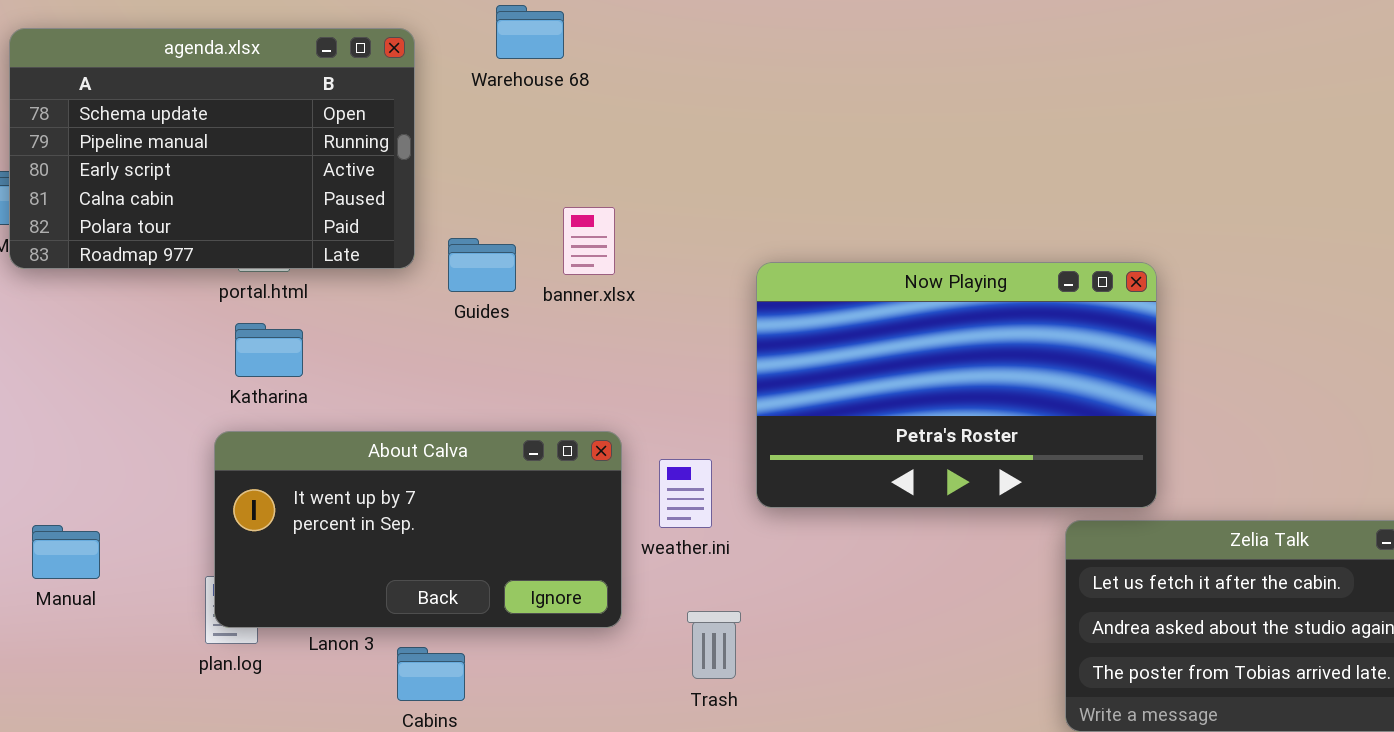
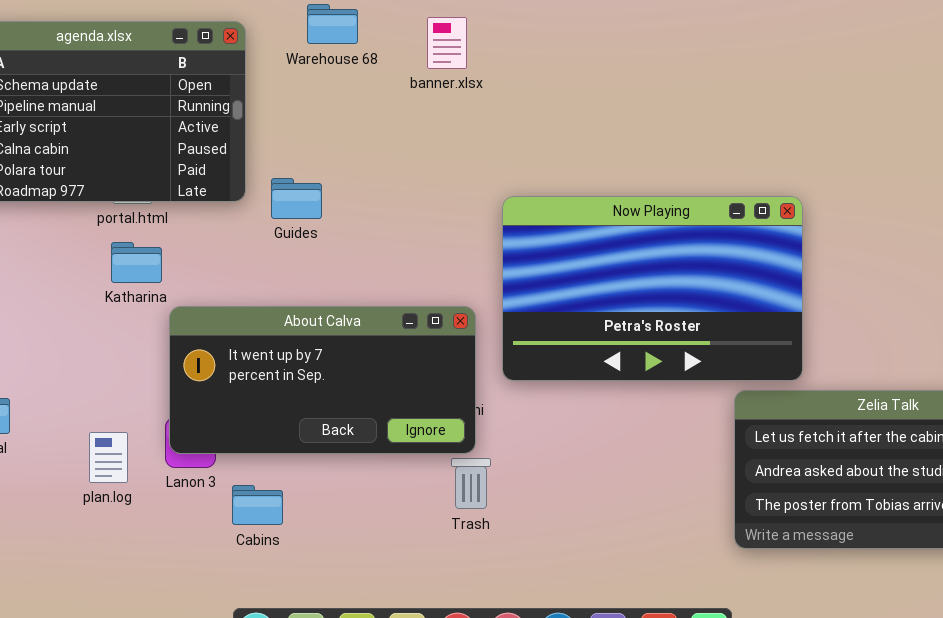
banner.xlsx: [563,207,615,275] -> [427,17,467,69], moved
About Calva: [214,431,622,628] -> [169,306,476,454], moved

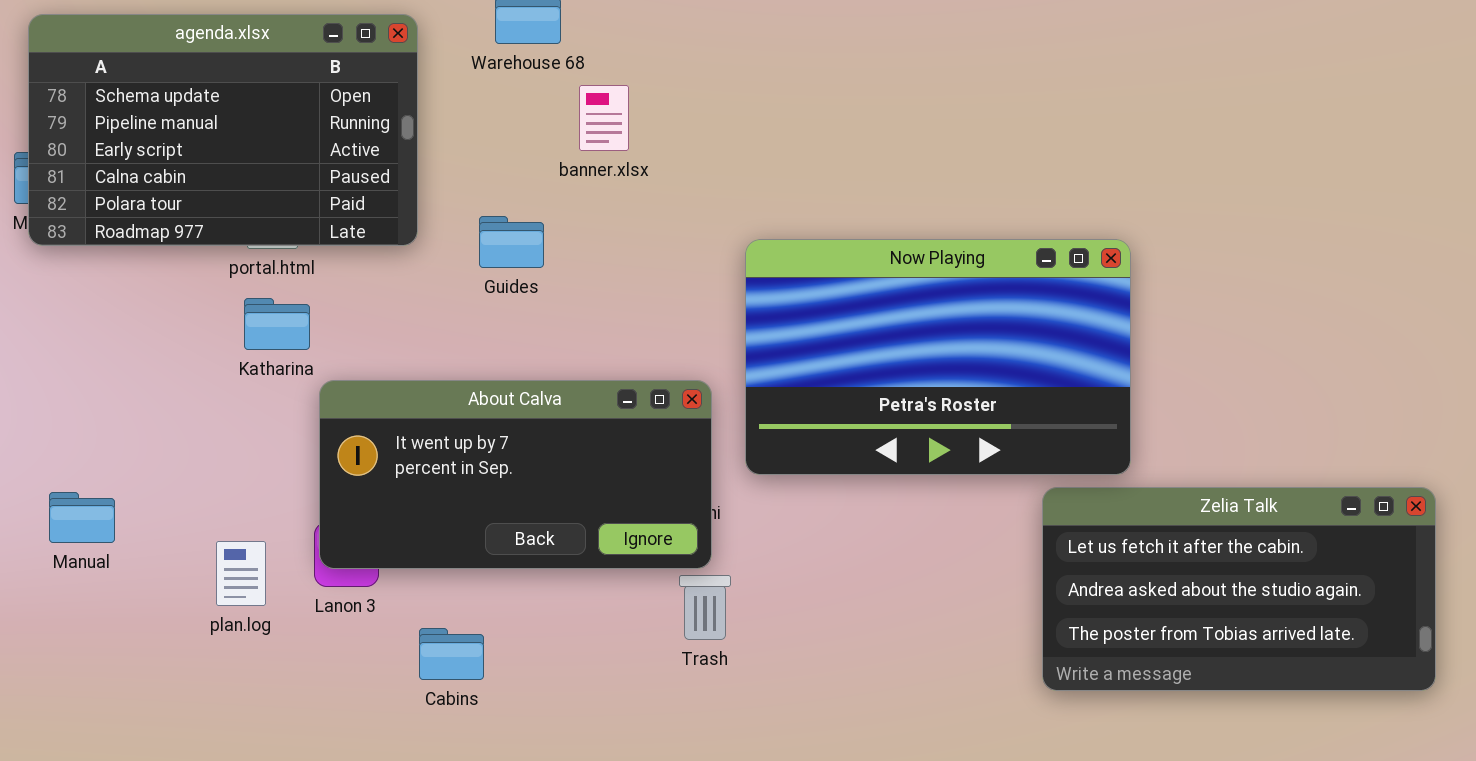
banner.xlsx: [427,17,467,69] -> [579,85,629,151], moved
Guides: [271,178,322,219] -> [479,216,544,268], moved
Cabins: [232,485,283,525] -> [419,628,484,680], moved

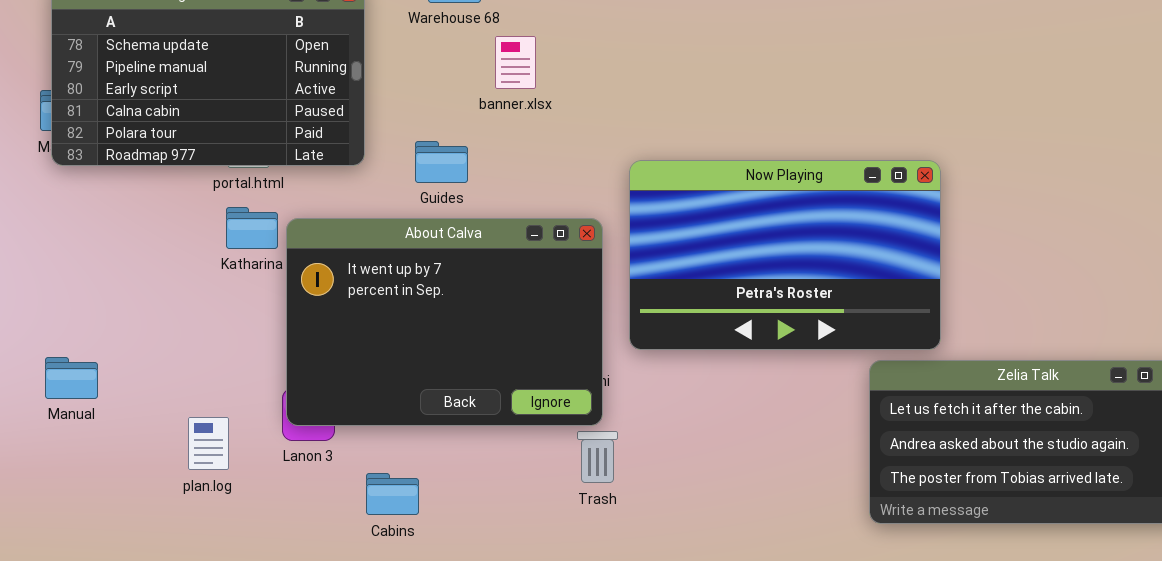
About Calva: [319,380,712,569] -> [286,218,603,426], resized
Manual: [49,492,115,543] -> [45,357,98,399], moved
plan.log: [216,541,266,606] -> [188,417,229,470], moved

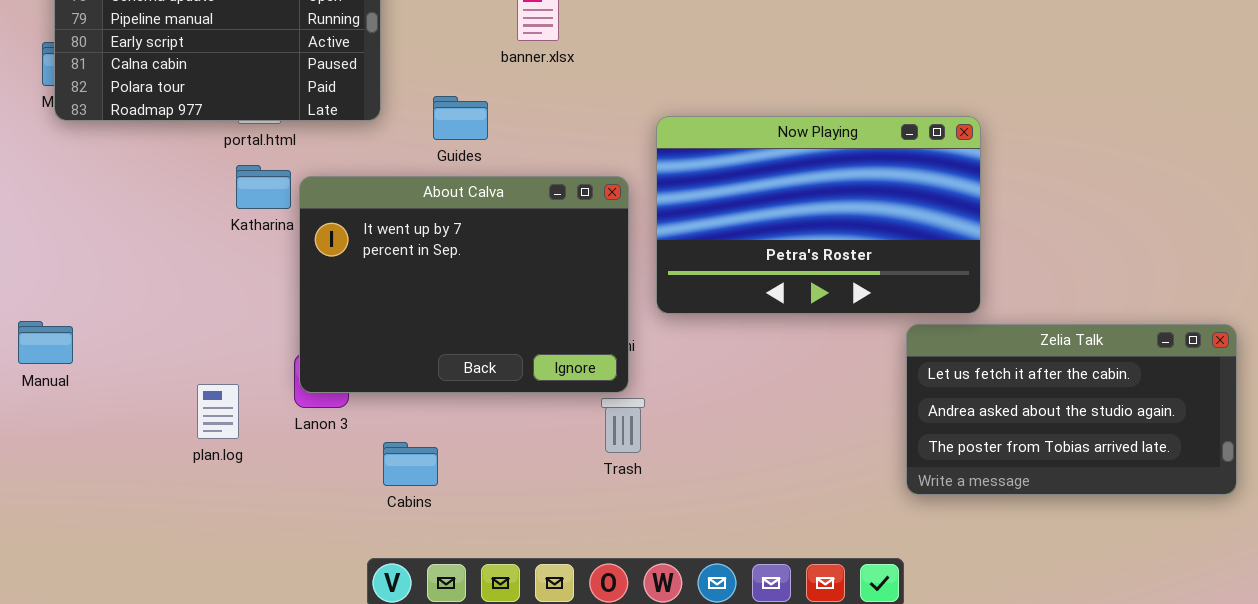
Manual: [45,357,98,399] -> [18,321,73,364], moved

